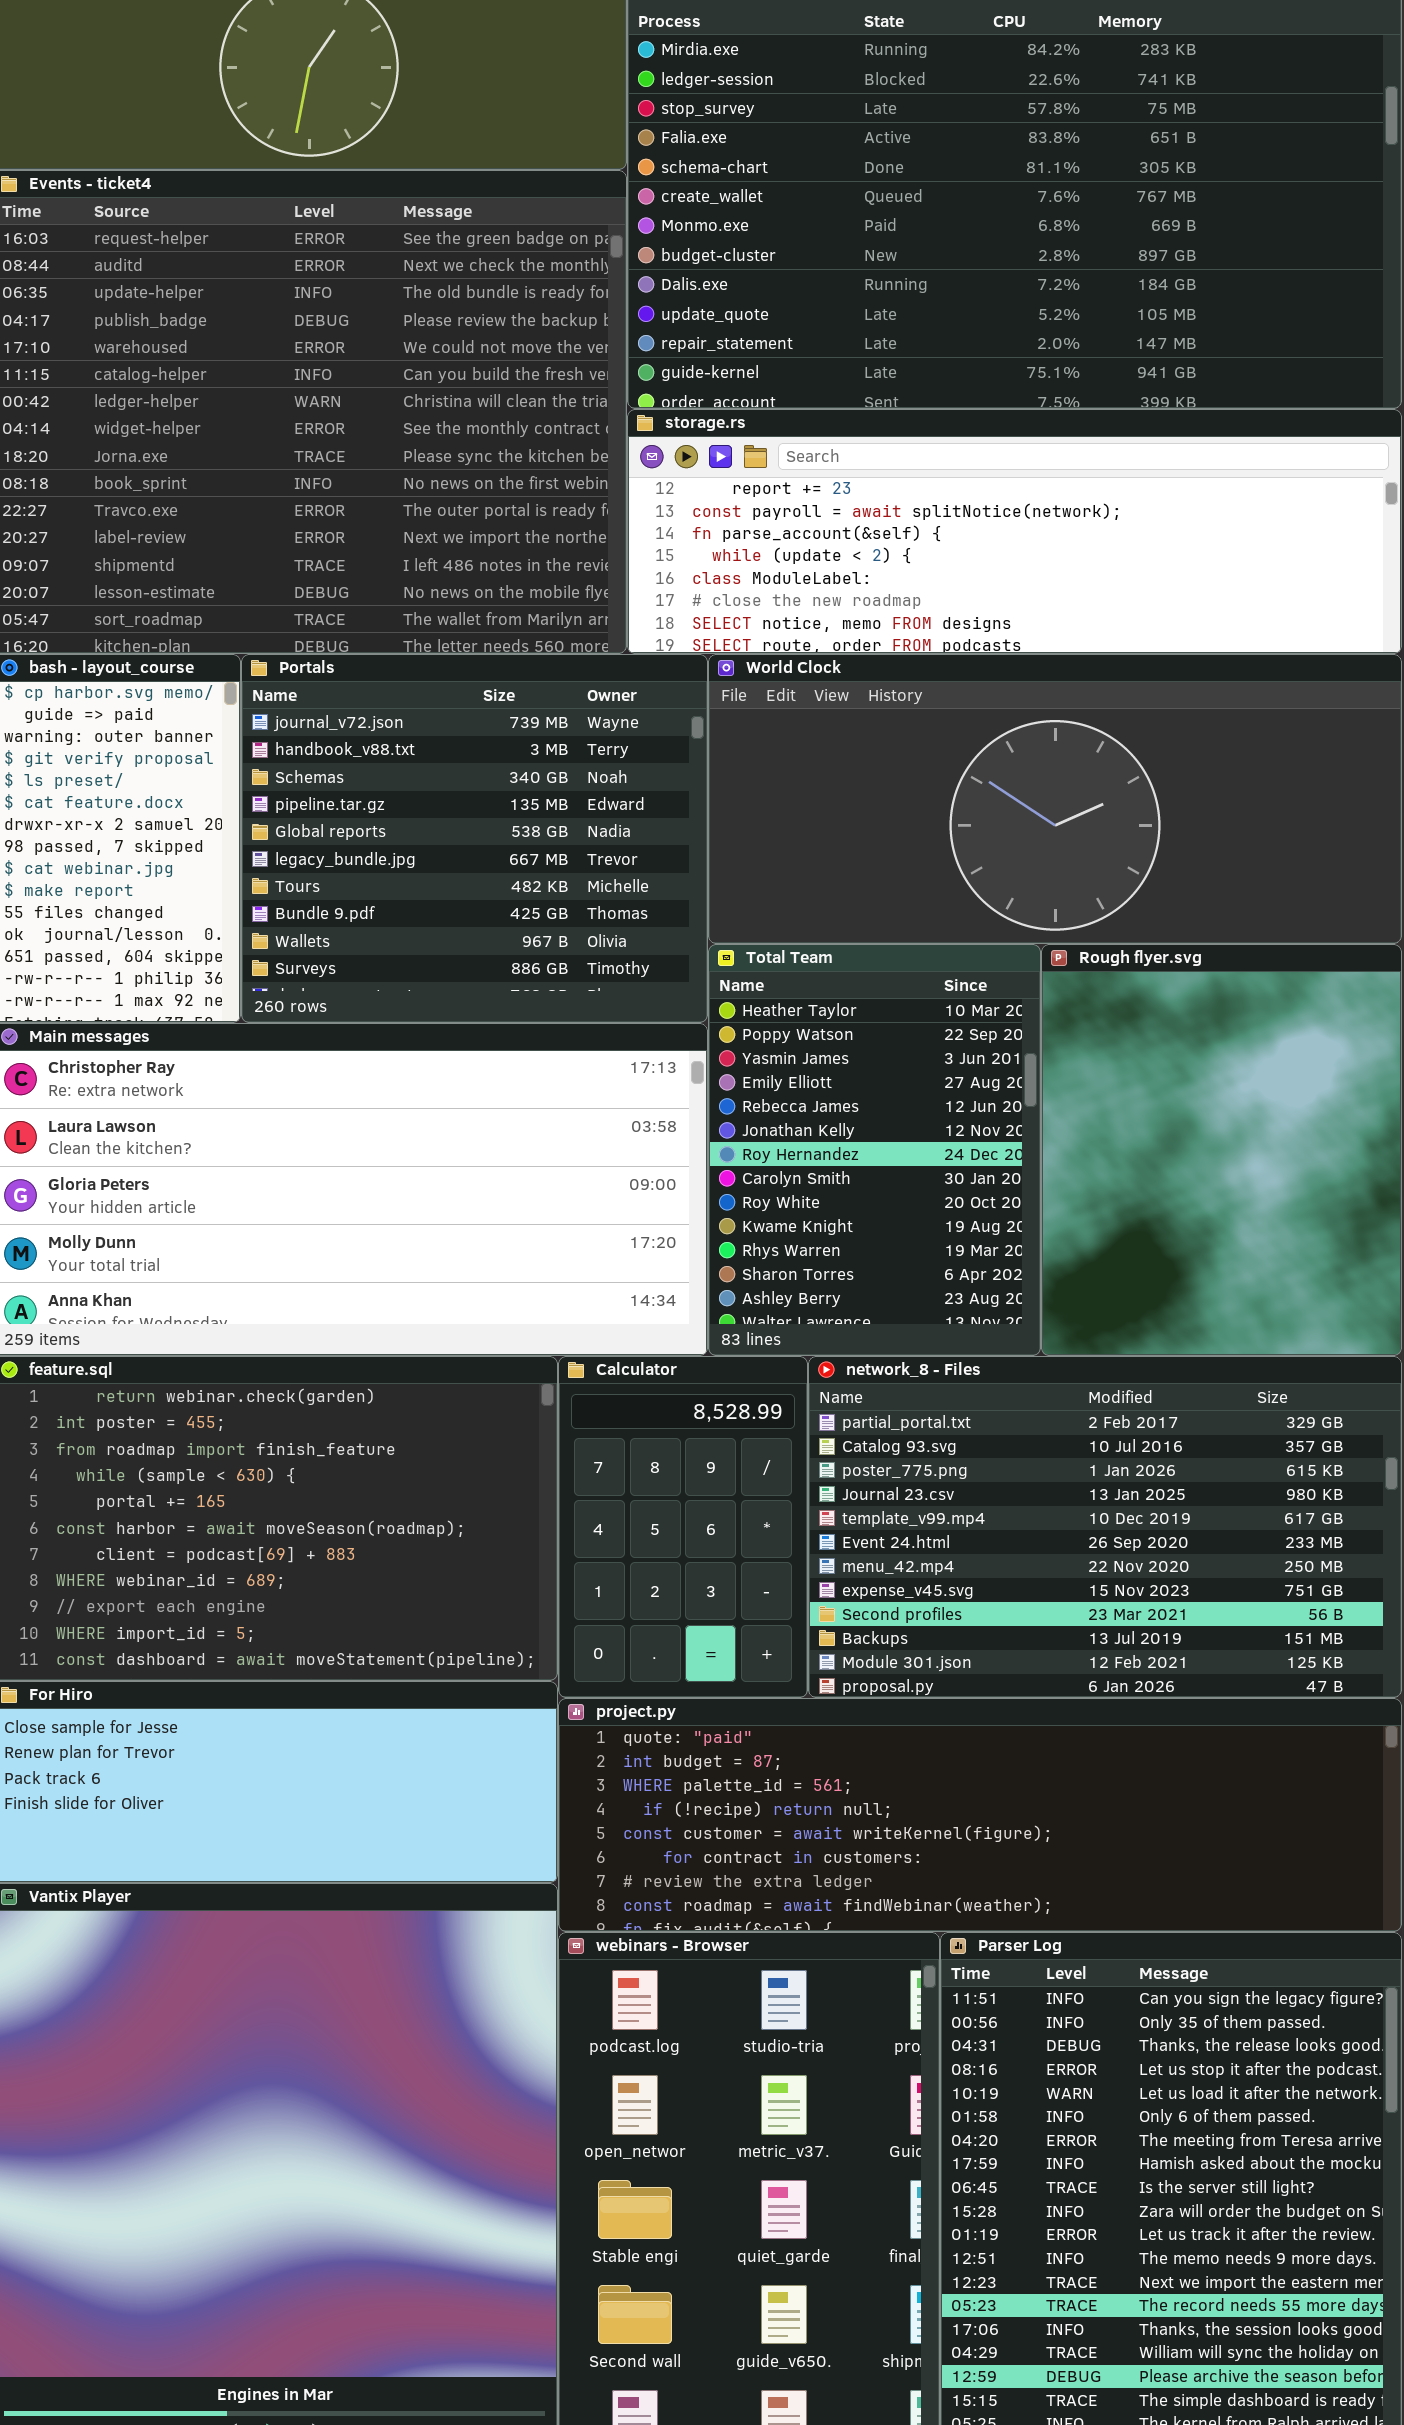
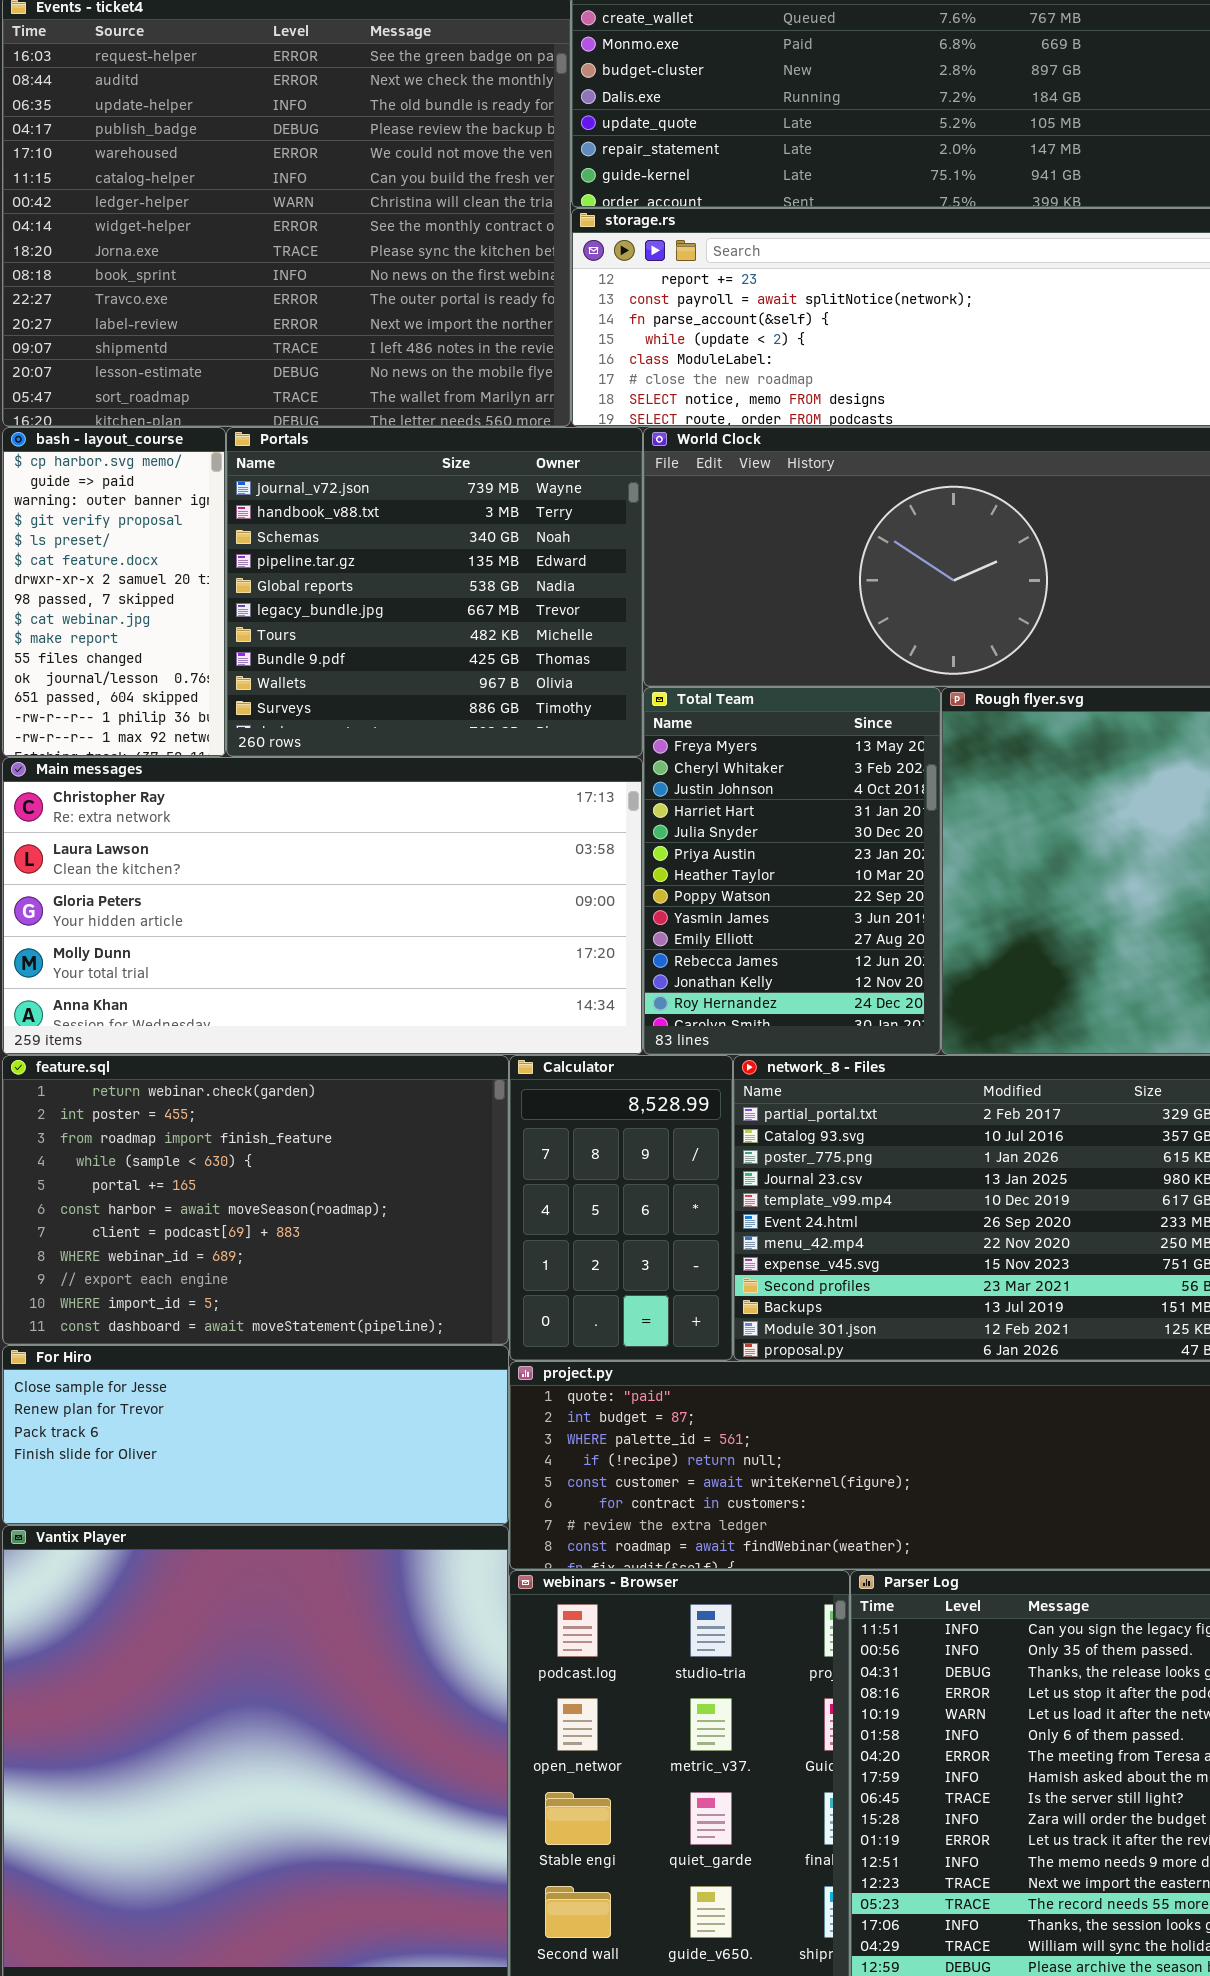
Total Team: [708,944,1041,1356] -> [643,687,941,1055], scrolled up 6 rows

